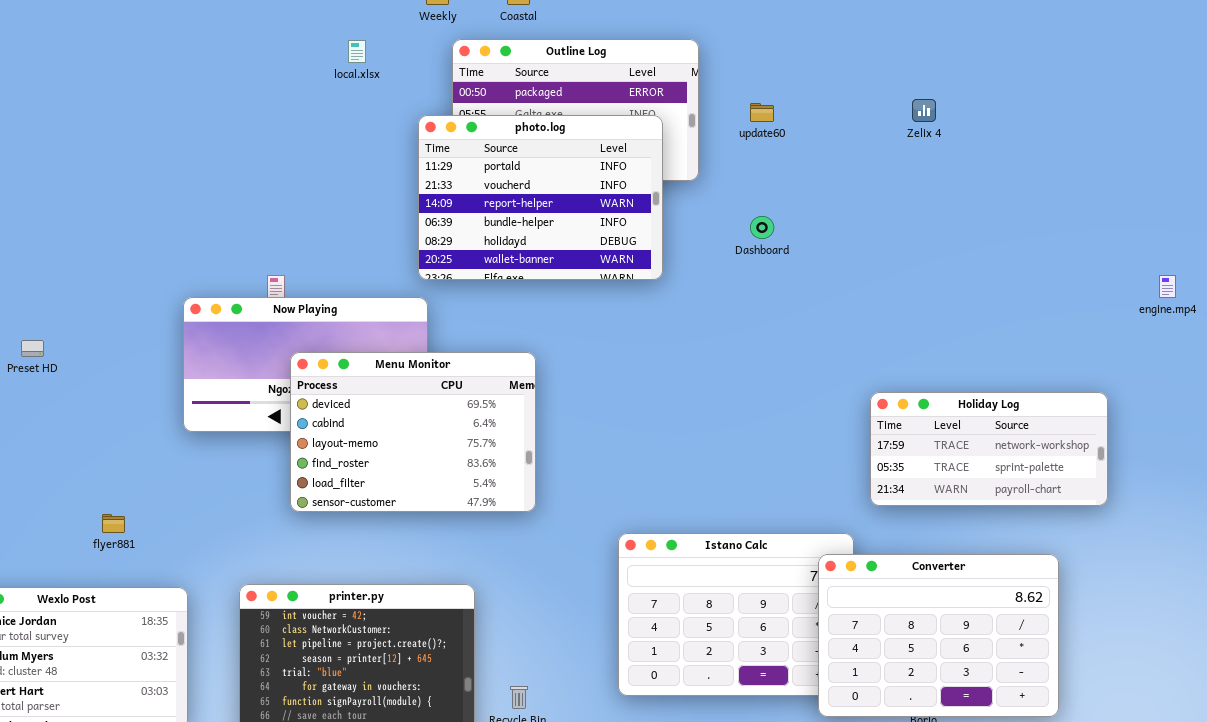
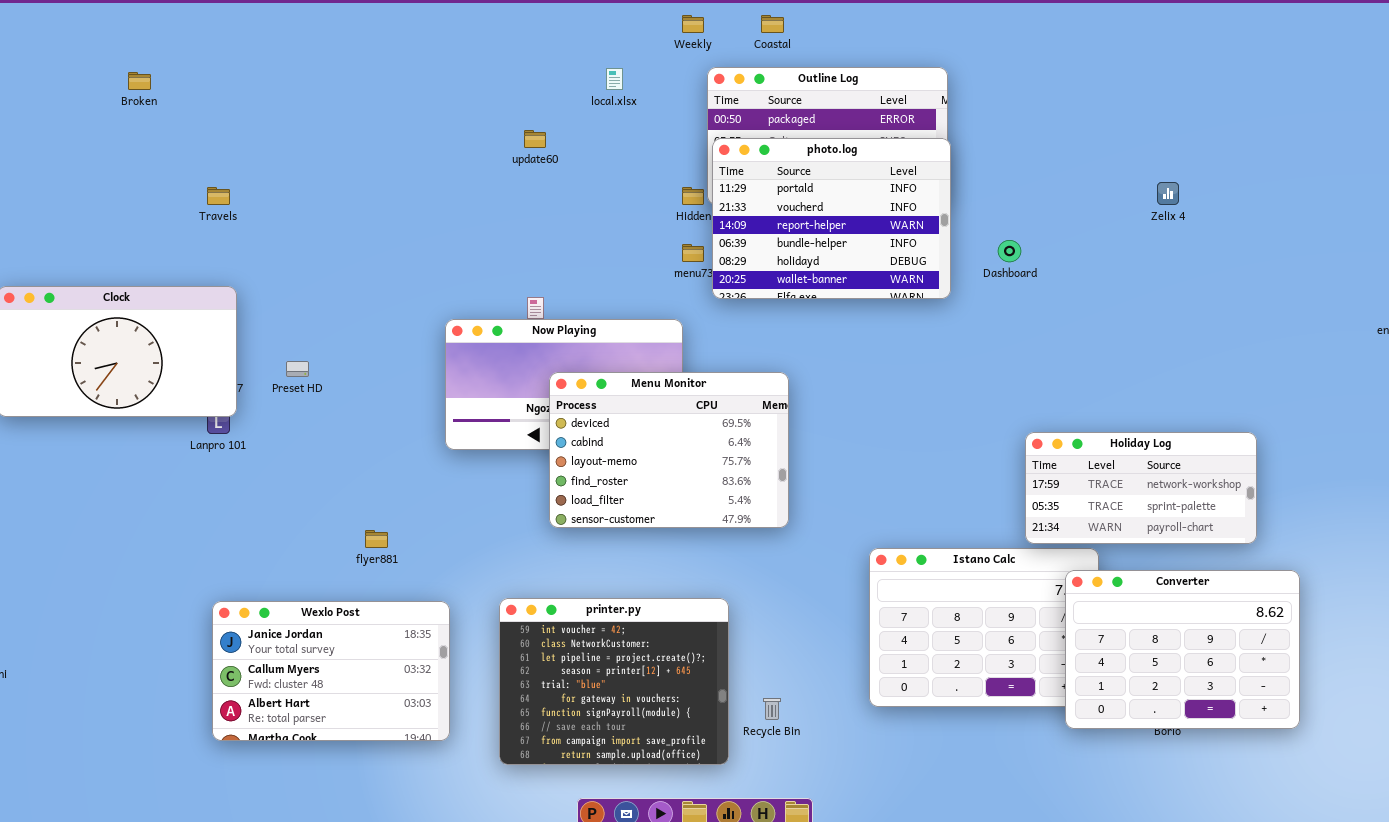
Zelix 4: [912,99,936,122] -> [1157,182,1179,205], moved
update60: [750,103,774,122] -> [524,130,546,148], moved
photo.log: [418,115,663,280] -> [712,138,951,299], moved
Holiday Log: [870,392,1108,506] -> [1025,432,1257,544], moved

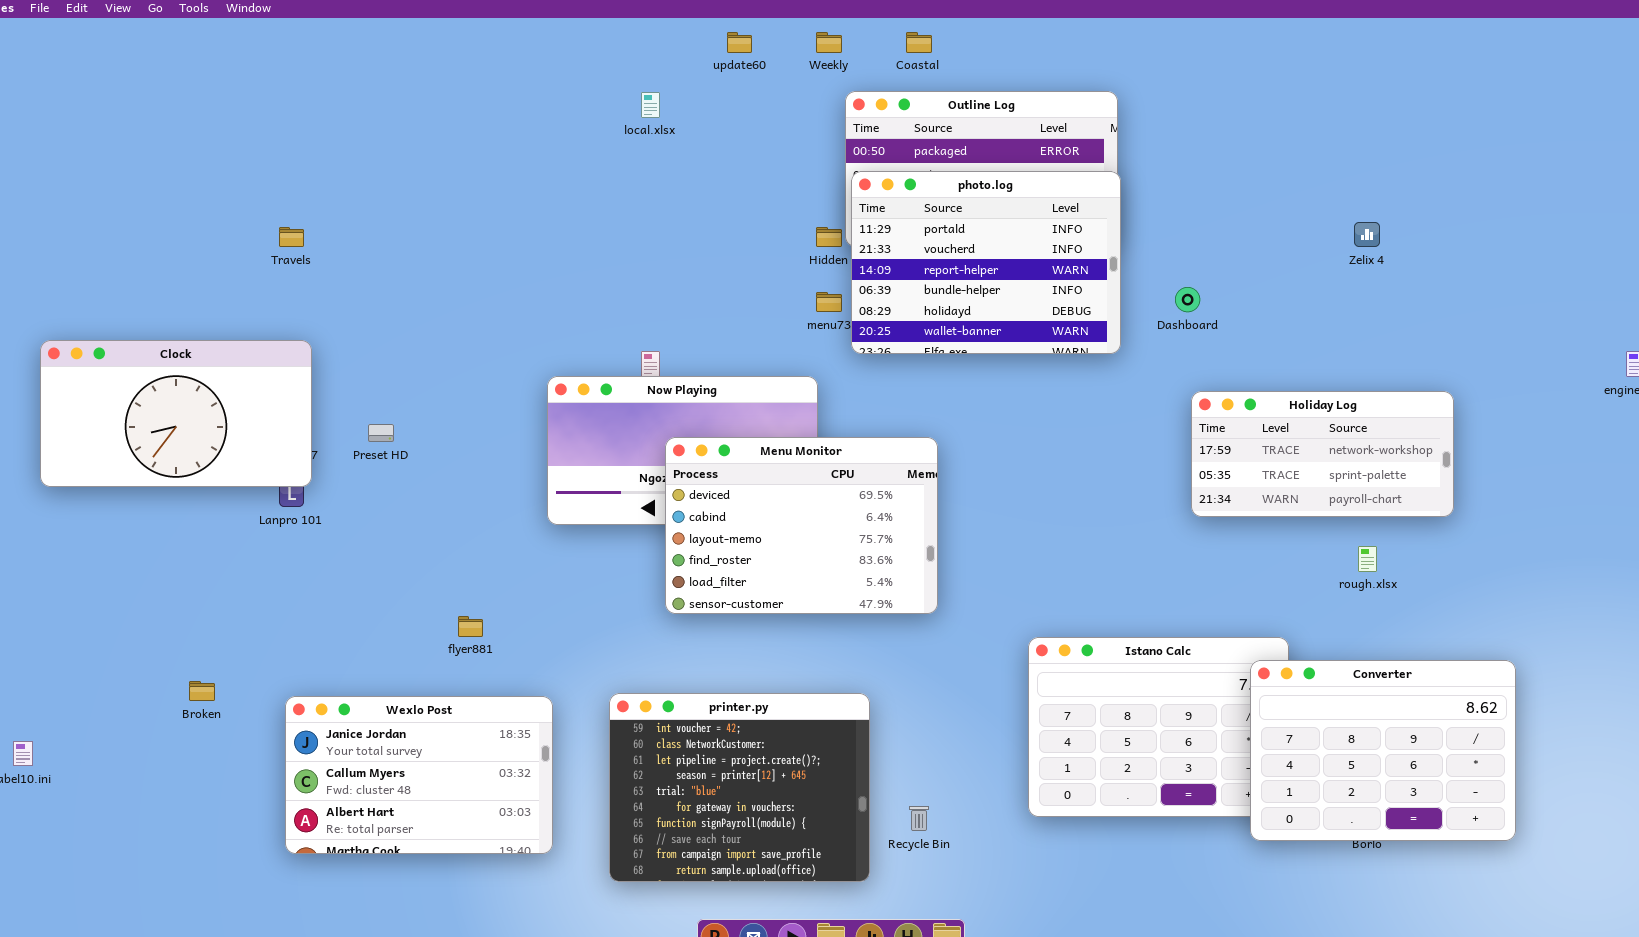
local.xlsx: [606,68,623,90] -> [641,92,660,118], moved
Broken: [128,72,151,90] -> [189,681,215,701], moved
update60: [524,130,546,148] -> [727,32,752,53], moved
Holiday Log: [1025,432,1257,544] -> [1191,391,1454,517], moved

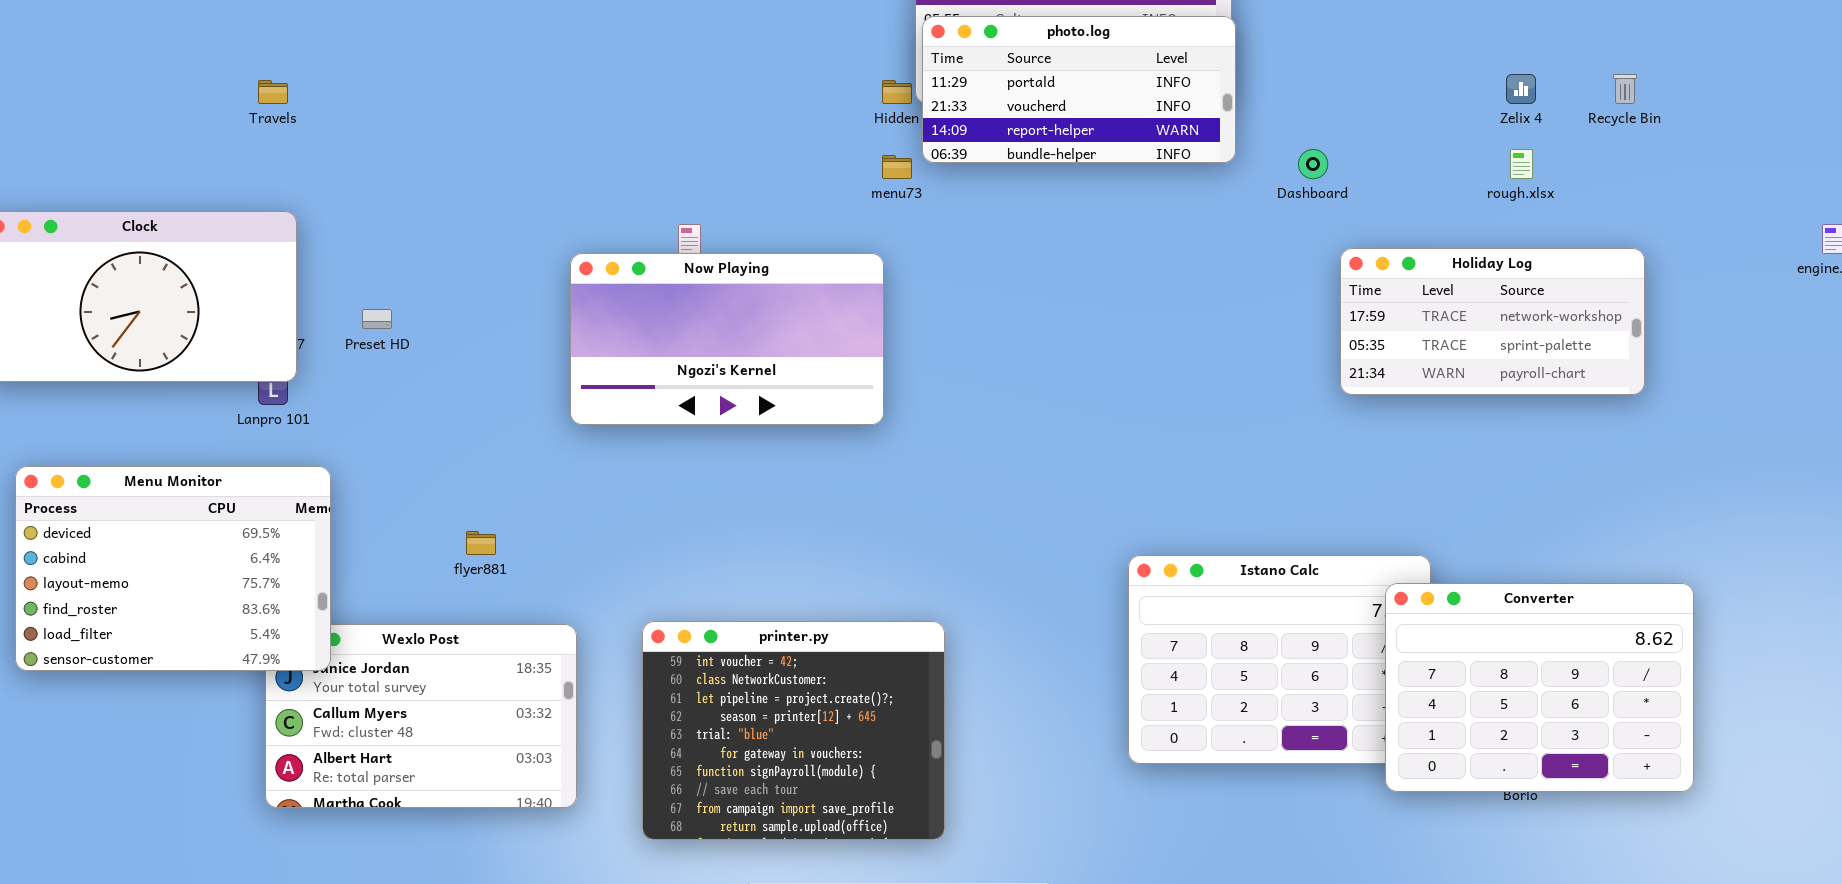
photo.log: [851,171,1121,354] -> [922,16,1236,163], resized
Holiday Log: [1191,391,1454,517] -> [1340,248,1645,395], moved
Menu Monitor: [665,437,938,614] -> [15,466,331,671], moved
rough.xlsx: [1358,546,1377,572] -> [1510,149,1533,179], moved
Recycle Bin: [909,806,929,831] -> [1613,74,1637,104], moved

